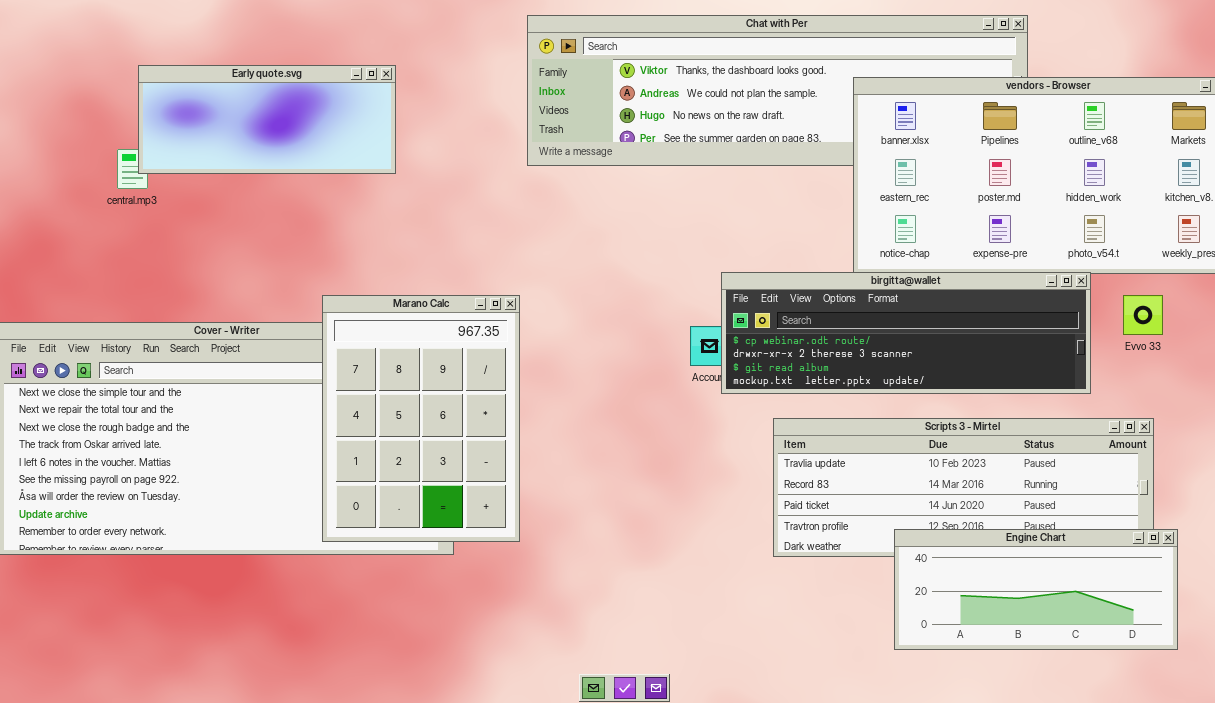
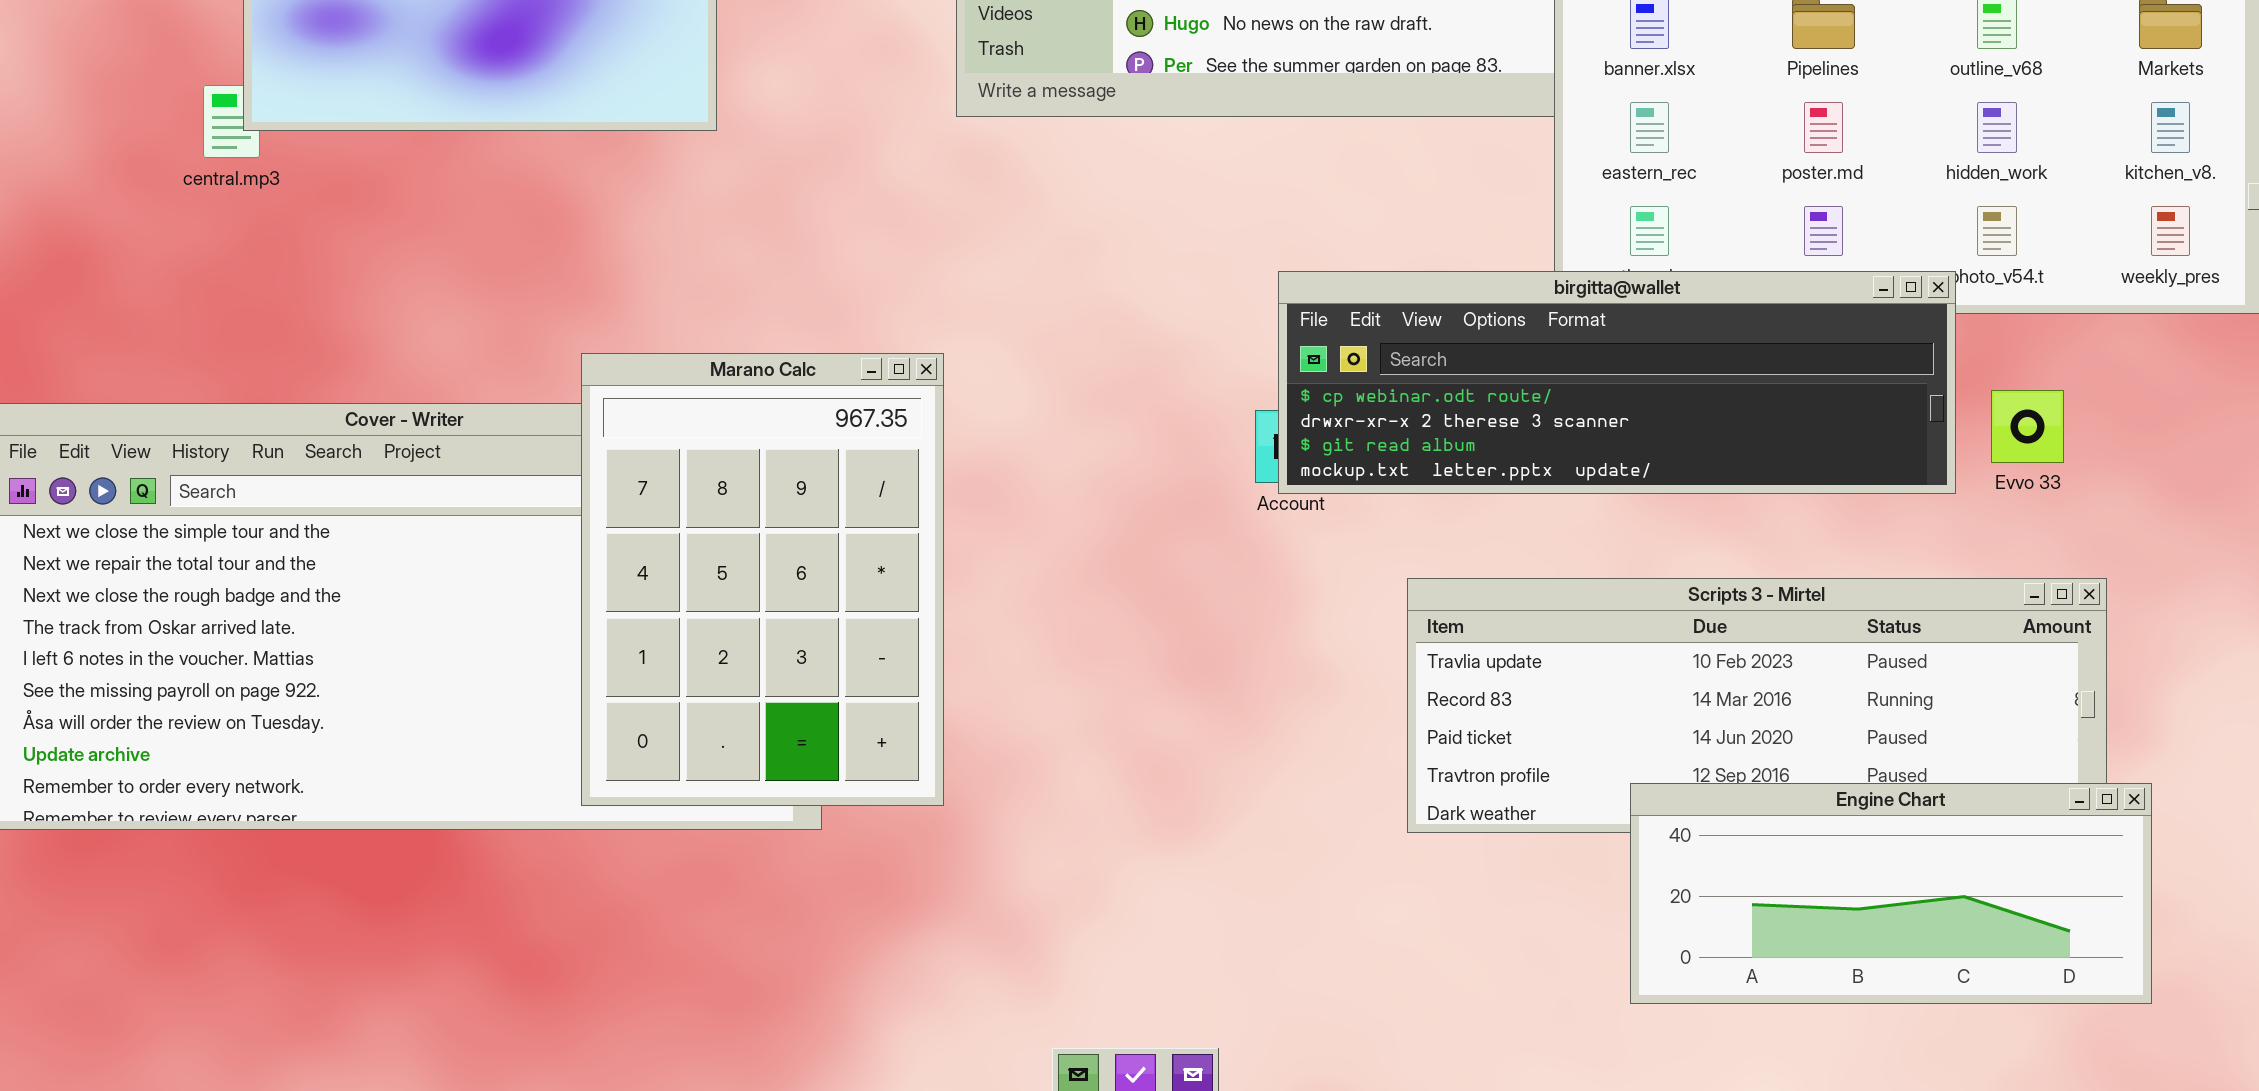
birgitta@wallet: [721,272,1091,394] -> [1278,271,1956,494], moved
Evvo 33: [1123,295,1163,335] -> [1991,390,2064,463], moved

